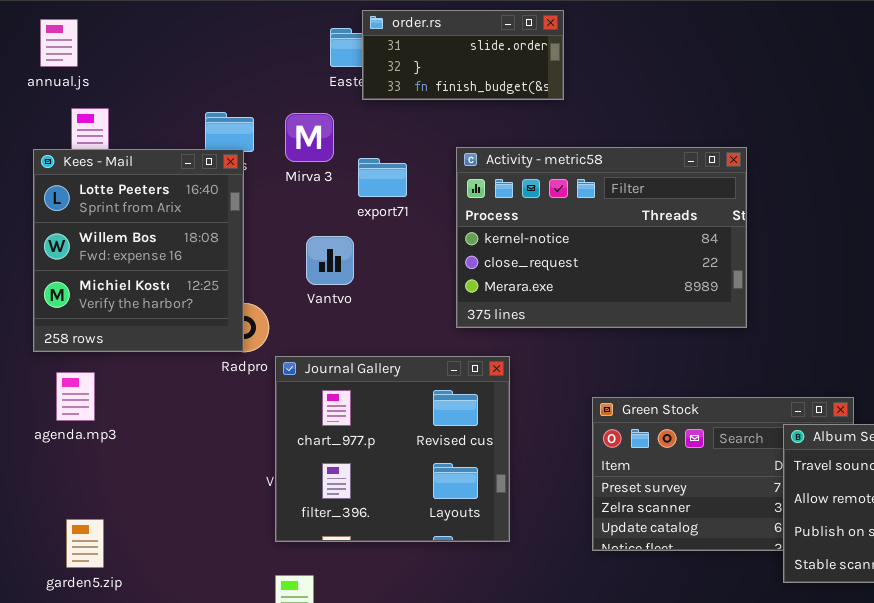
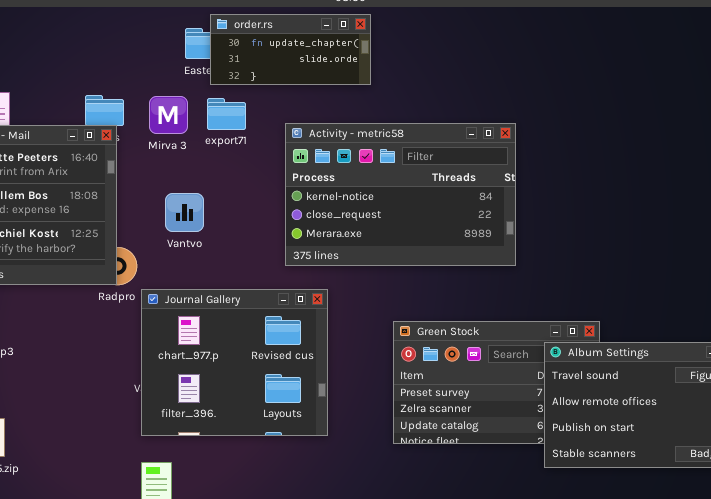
order.rs: [362,10,564,100] -> [210,14,371,85], scrolled up 1 row
export71: [358,158,407,197] -> [207,98,246,130], moved

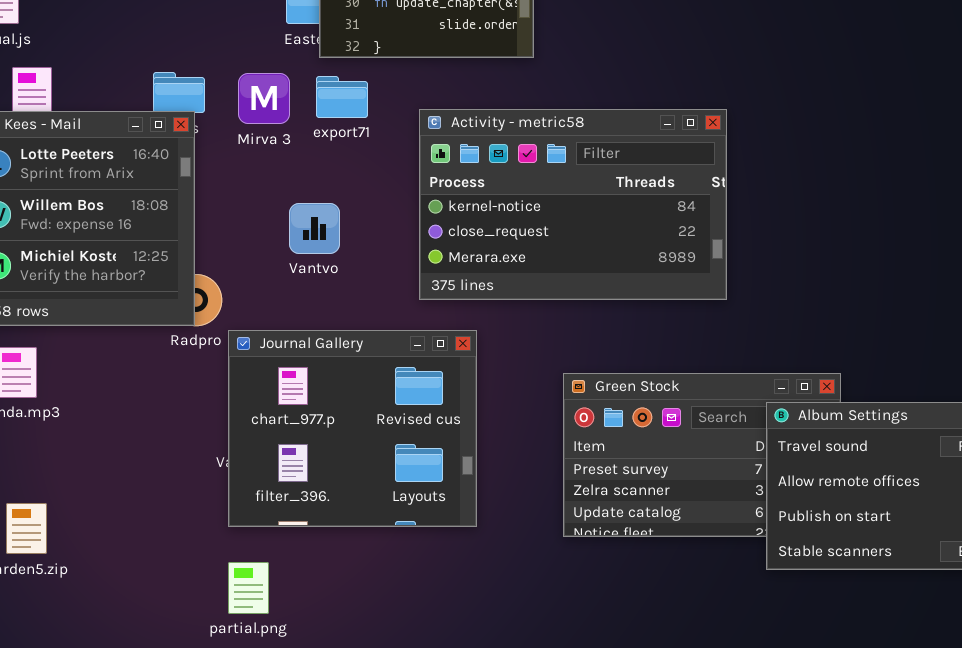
Vantvo: [165,193,204,232] -> [289,203,340,254], moved

